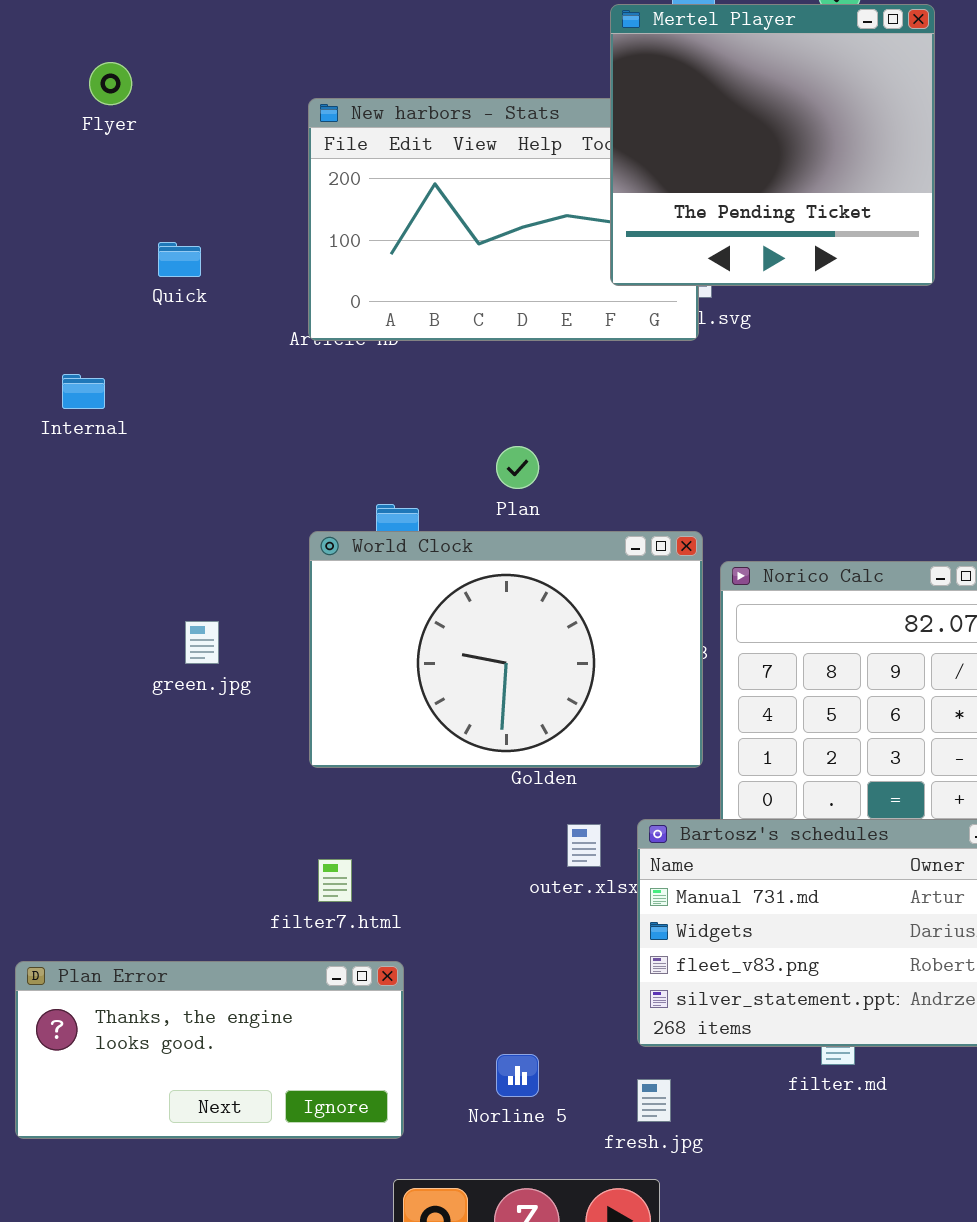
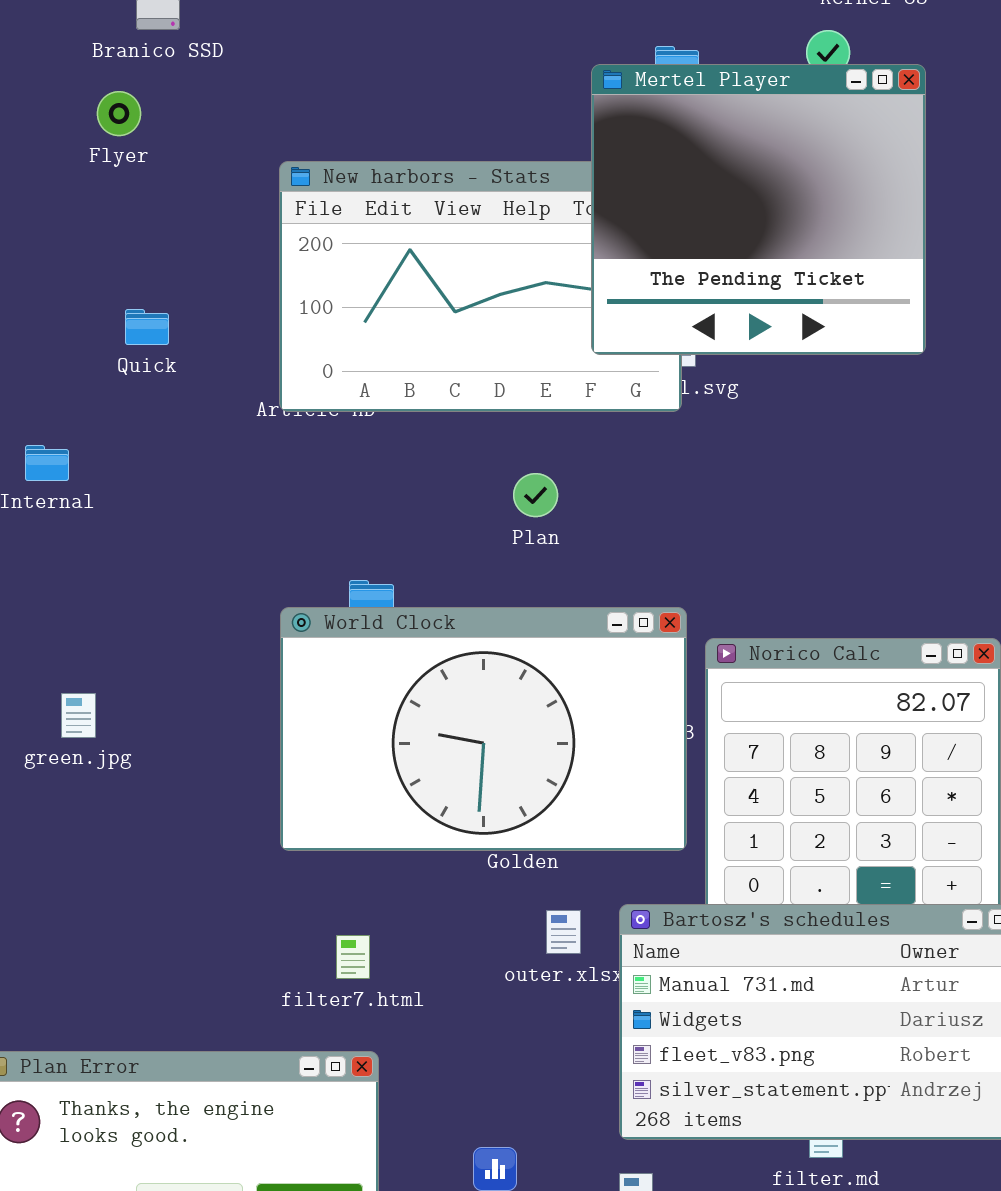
Flyer: [89,62,132,105] -> [97,91,141,136], moved
Plan: [496,446,539,489] -> [513,473,558,517], moved
green.jpg: [185,621,219,664] -> [61,693,96,738], moved
filter7.html: [318,859,352,902] -> [336,935,370,979], moved

